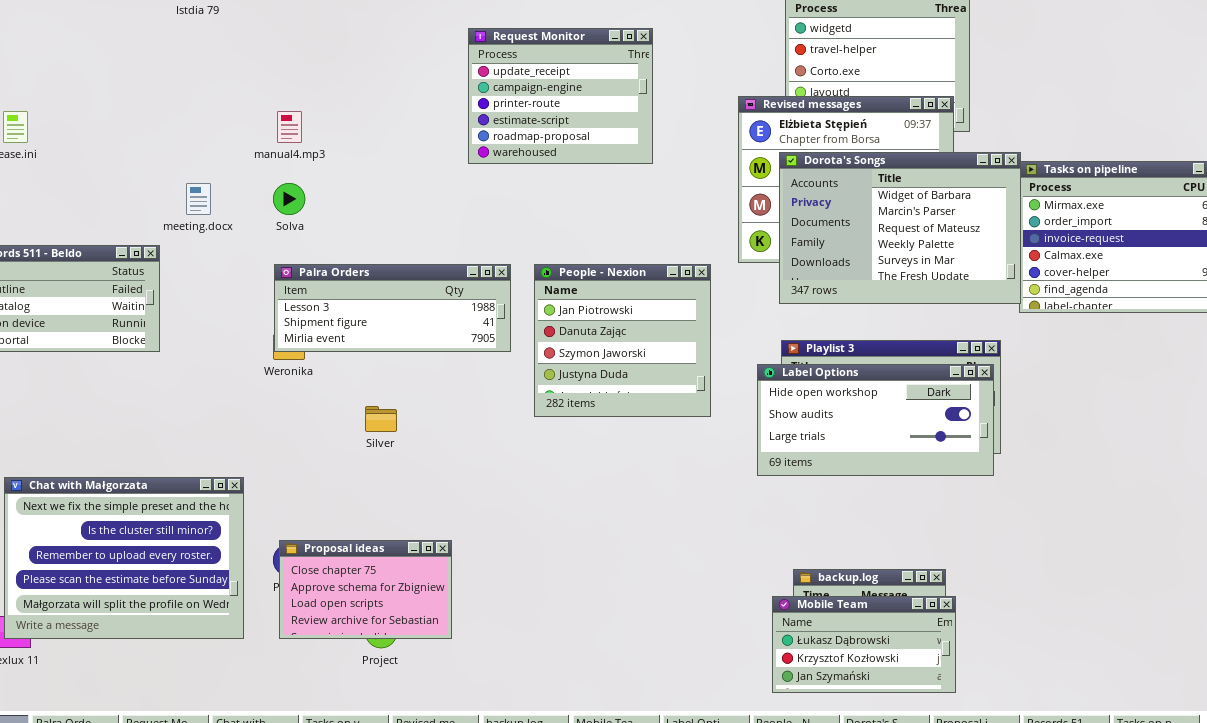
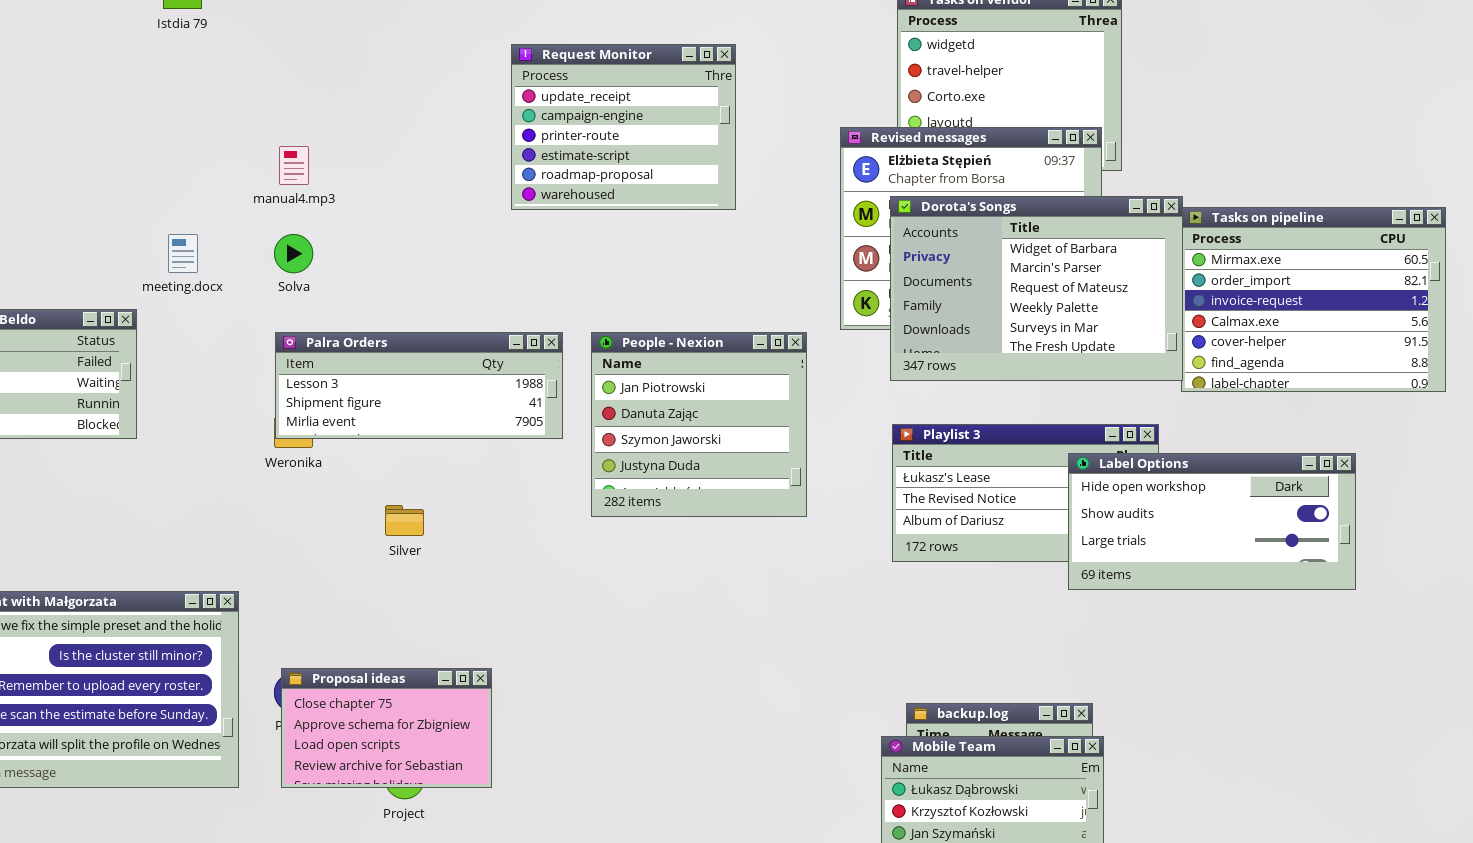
Label Options: [757,364,994,476] -> [1068,453,1356,590], moved

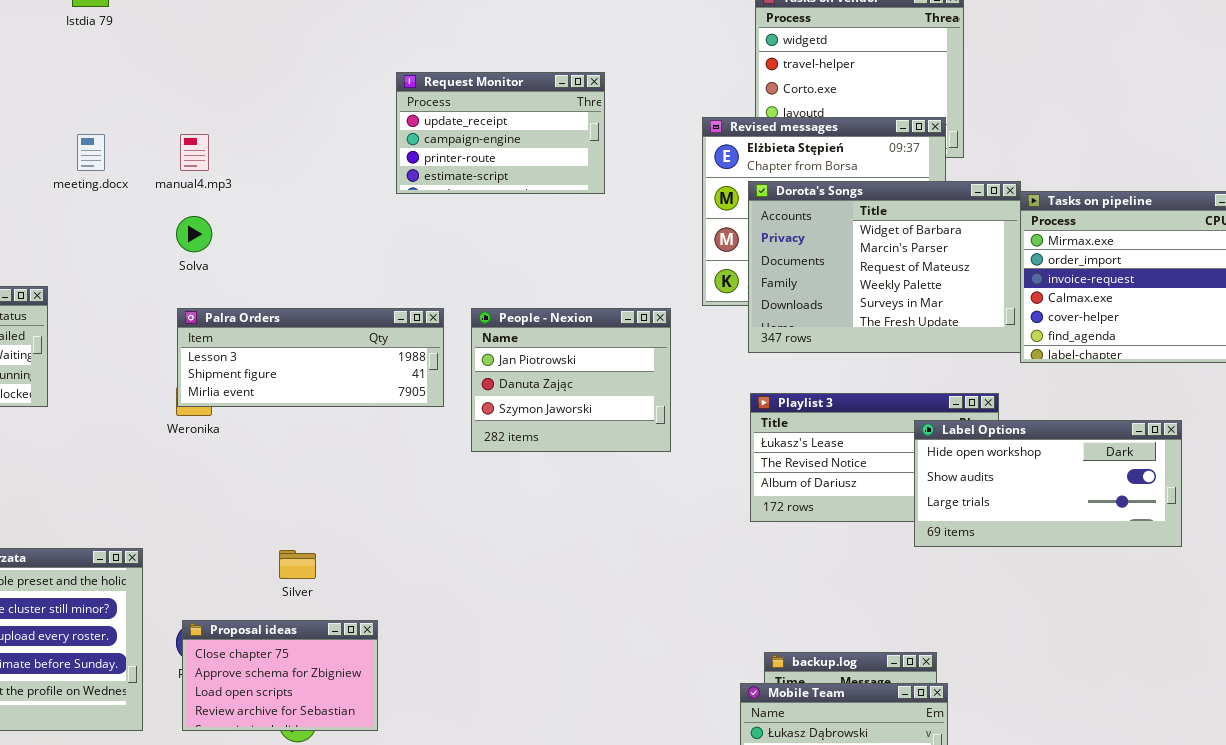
Request Monitor: [511,44,736,210] -> [396,72,605,194], resized
meeting.docx: [168,234,198,273] -> [77,134,105,171], moved
People - Nexion: [591,332,807,517] -> [471,308,671,452], resized
Silver: [385,505,424,536] -> [279,550,316,579], moved

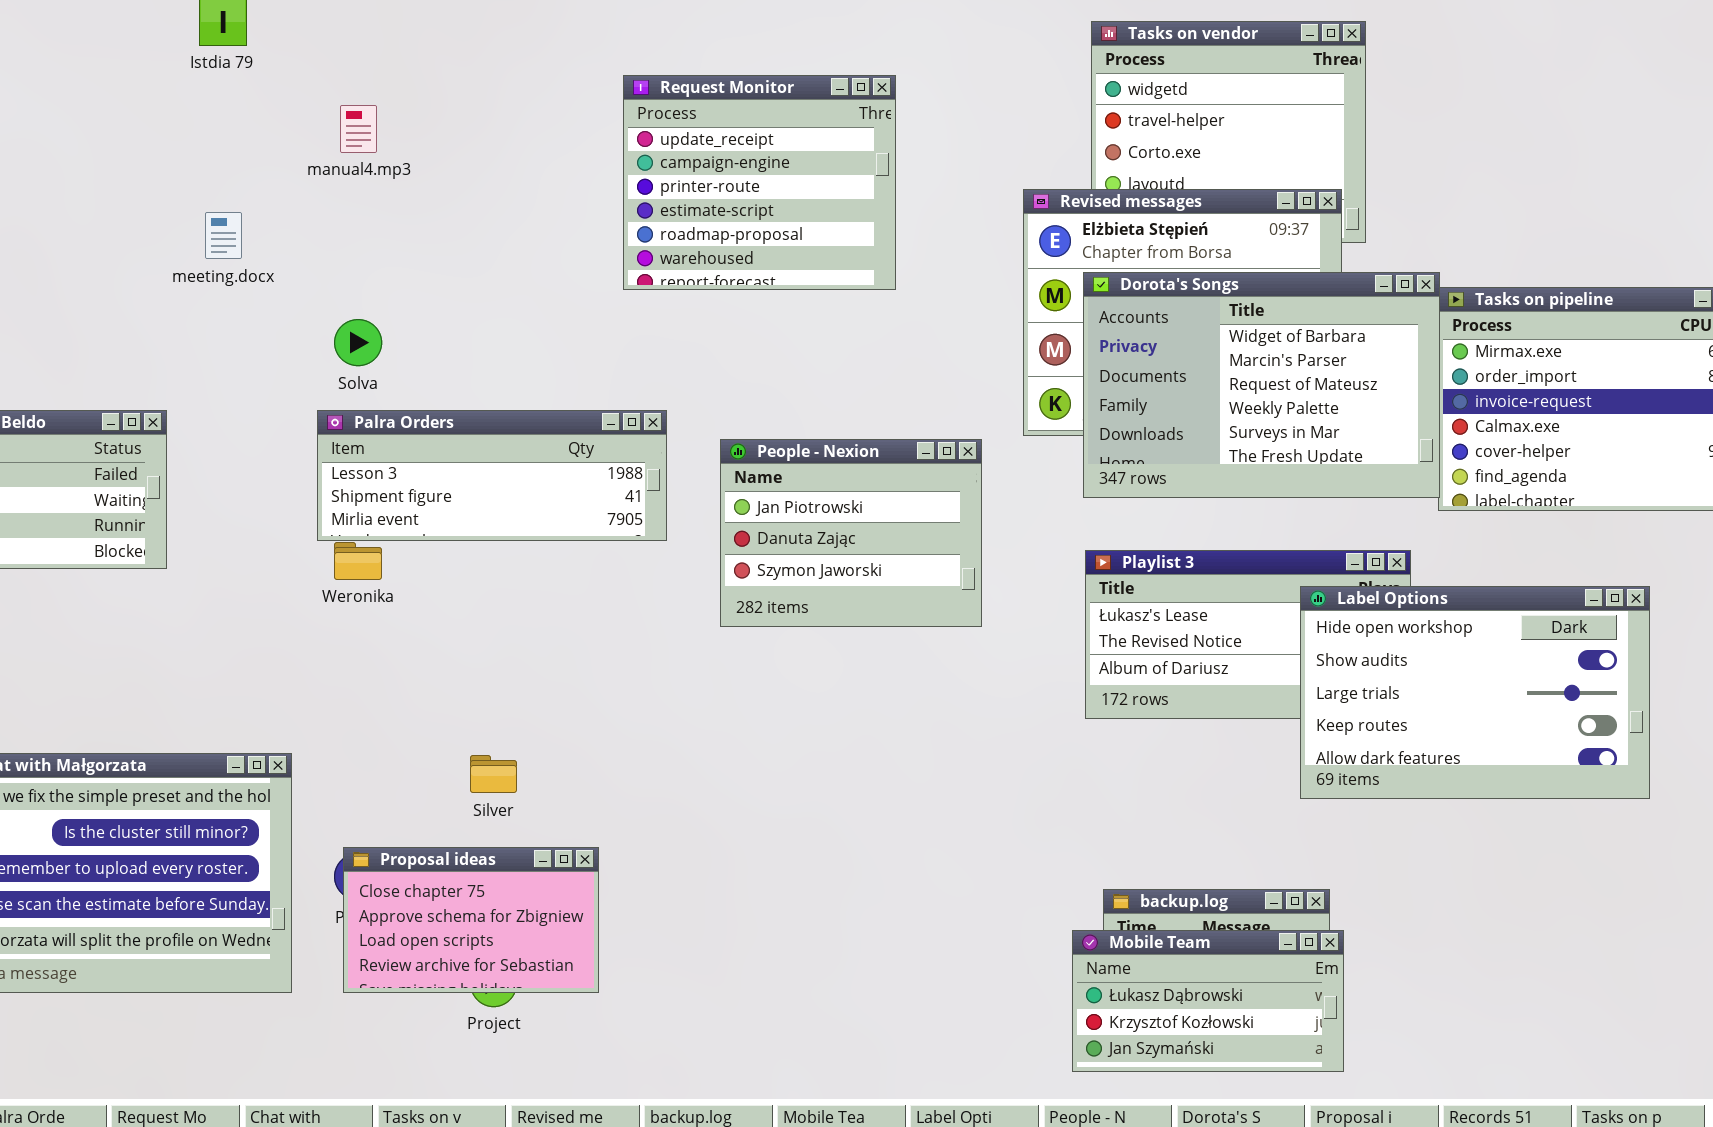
Request Monitor: [396,72,605,194] -> [623,75,896,290], resized
manual4.mp3: [180,134,209,171] -> [340,105,377,153], moved
Palra Orders: [177,308,444,407] -> [317,410,667,541], moved
Label Options: [914,420,1182,547] -> [1300,586,1650,799], resized

